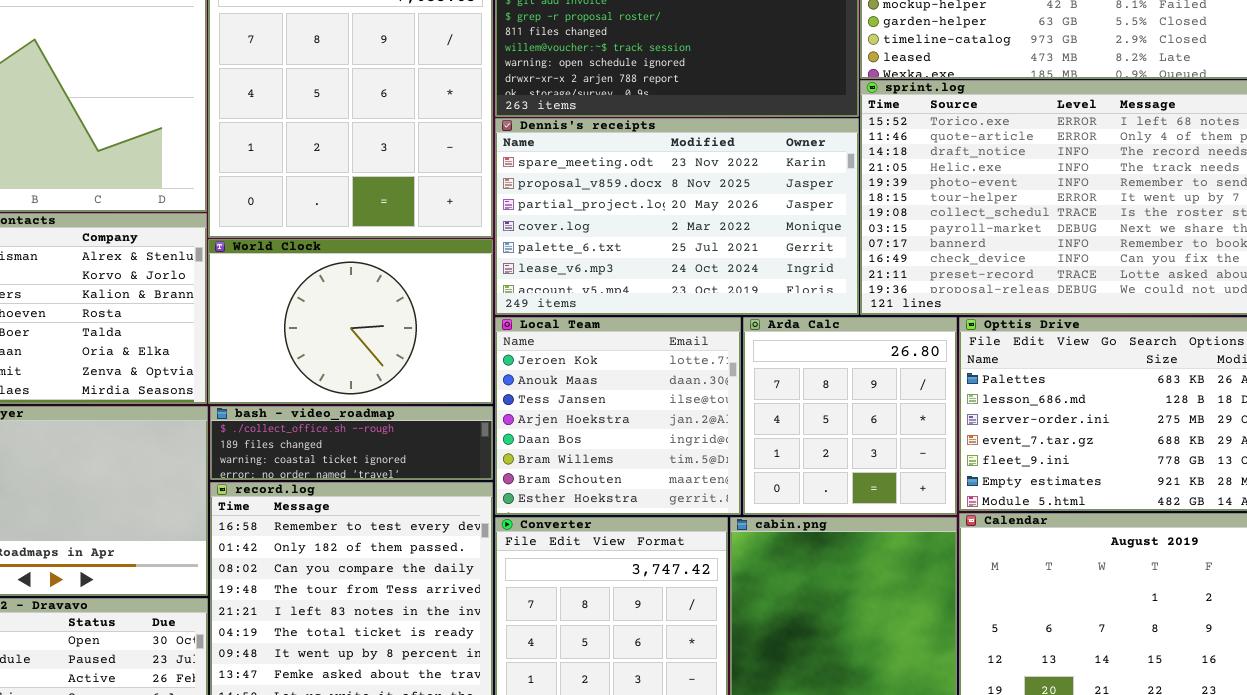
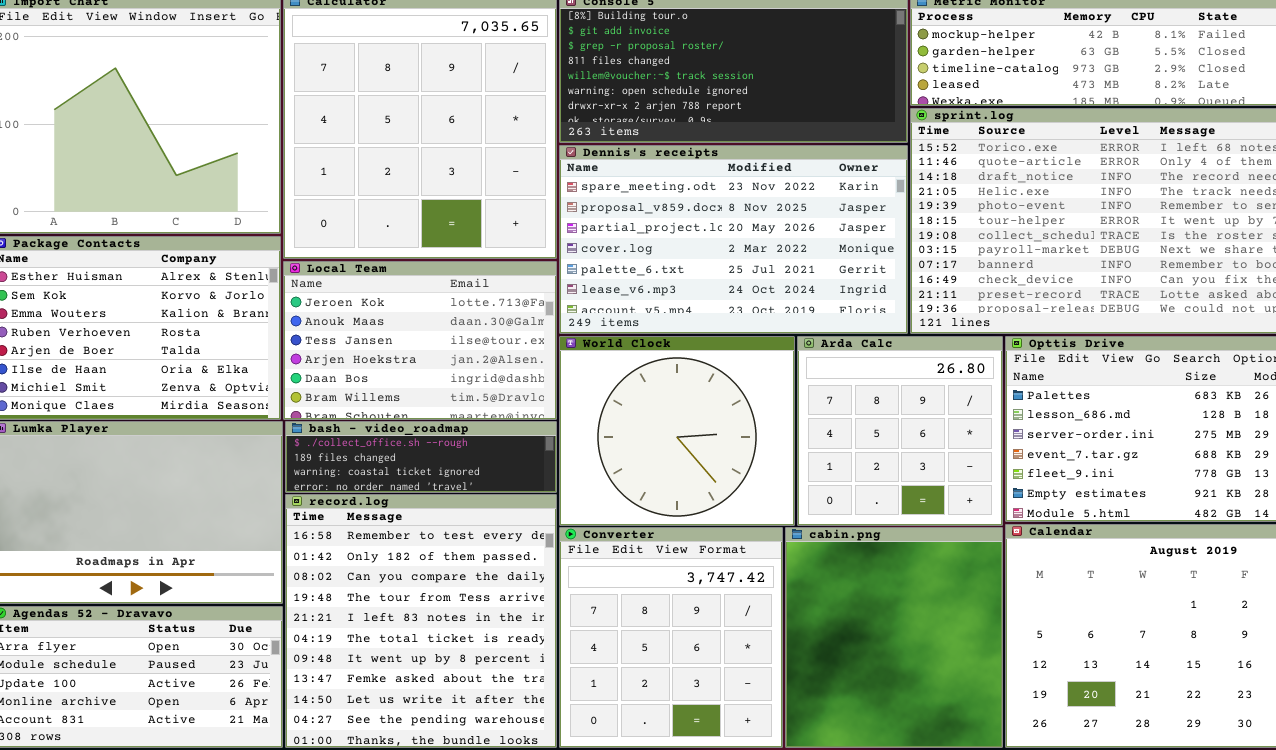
World Clock: [208,239,493,404] -> [559,336,795,526], moved, resized
Local Team: [495,317,741,515] -> [283,261,557,420], moved, resized

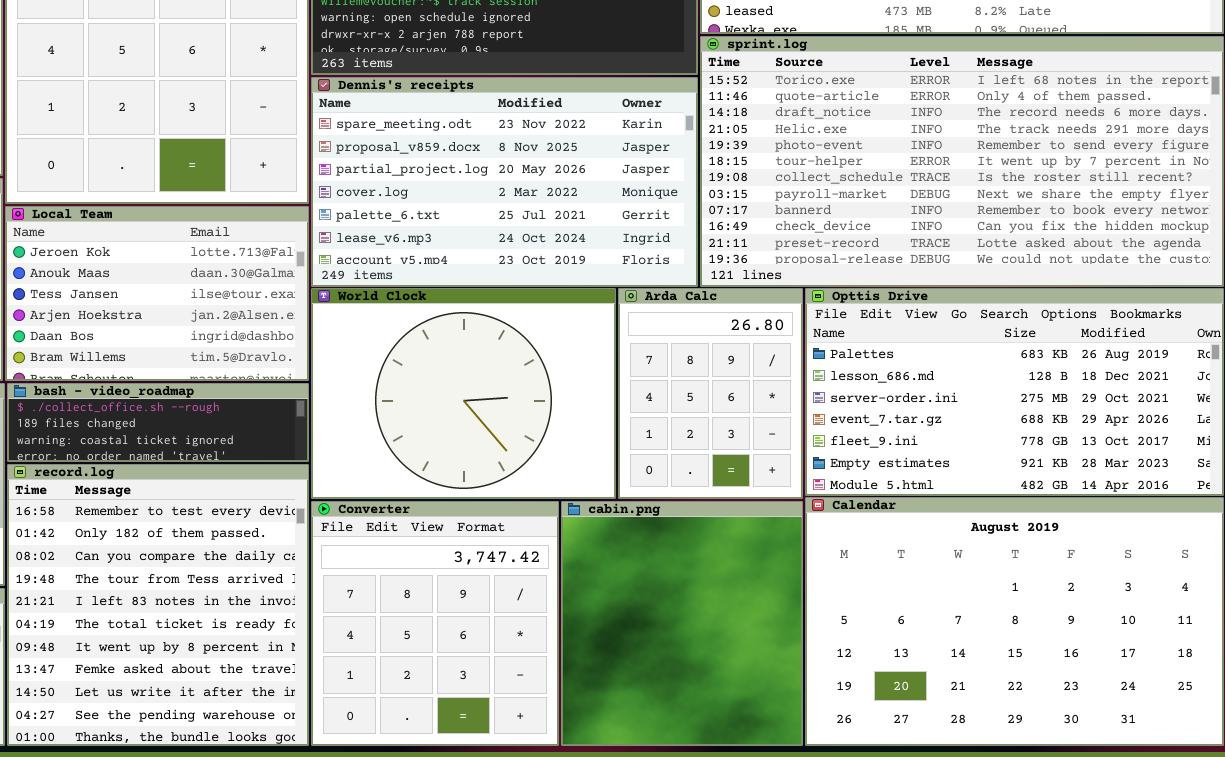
World Clock: [559,336,795,526] -> [311,288,616,499], resized
Arda Calc: [797,336,1003,526] -> [618,288,803,499], resized

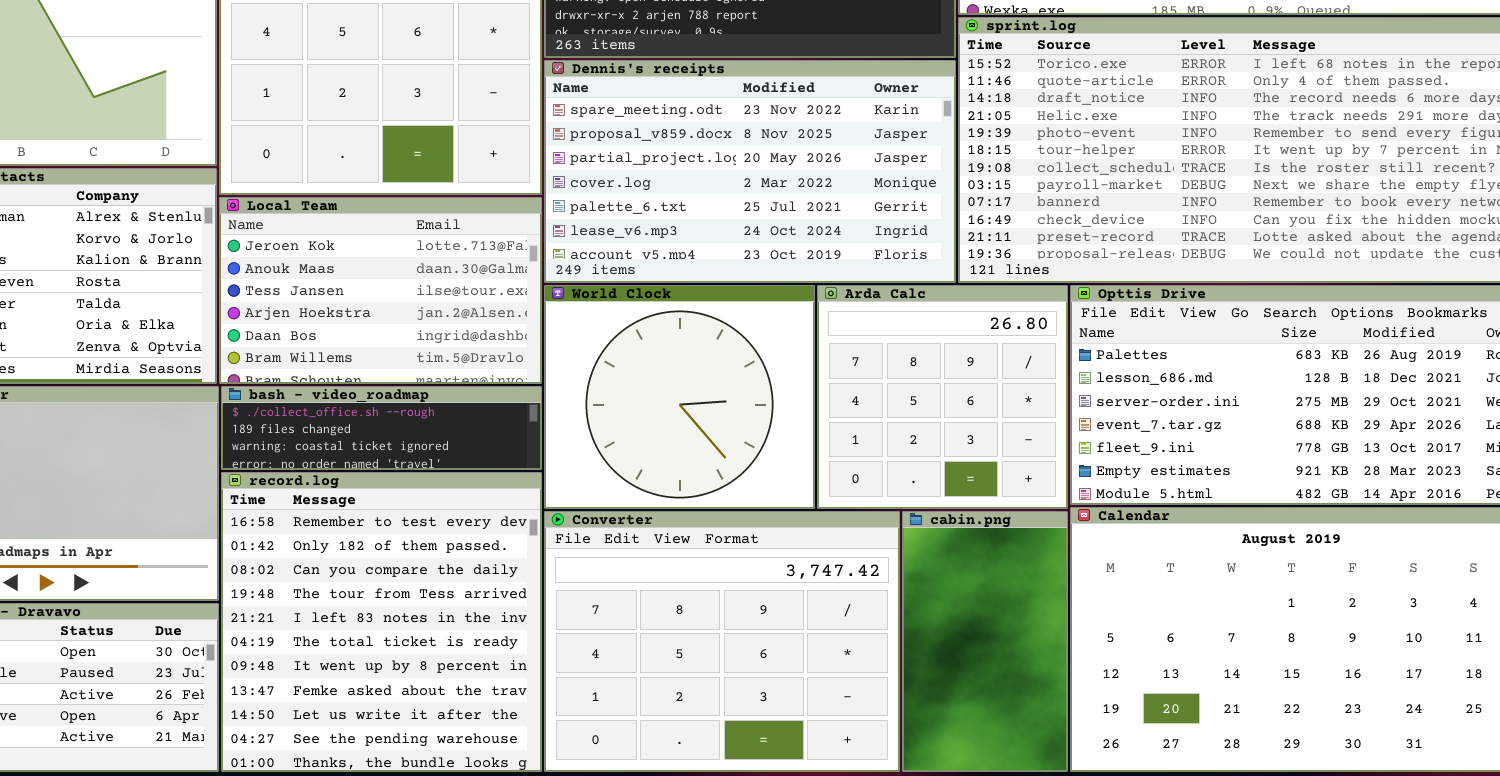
World Clock: [311,288,616,499] -> [544,285,815,509], resized
Arda Calc: [618,288,803,499] -> [817,285,1068,509], resized
Converter: [311,501,559,746] -> [544,511,900,772], resized
cabin.png: [561,501,803,746] -> [902,511,1068,772], resized

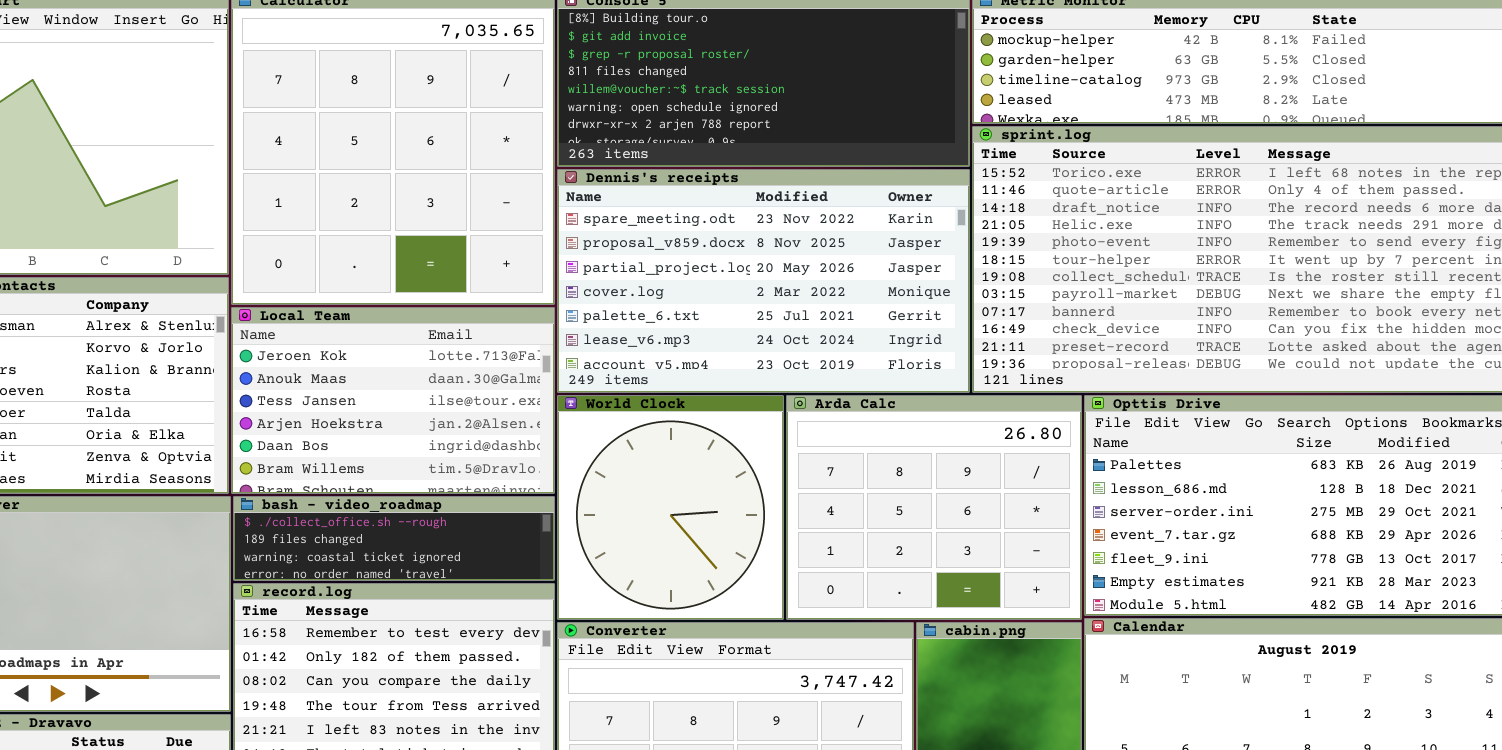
World Clock: [544,285,815,509] -> [557,395,784,620], resized
Arda Calc: [817,285,1068,509] -> [786,395,1082,620], resized

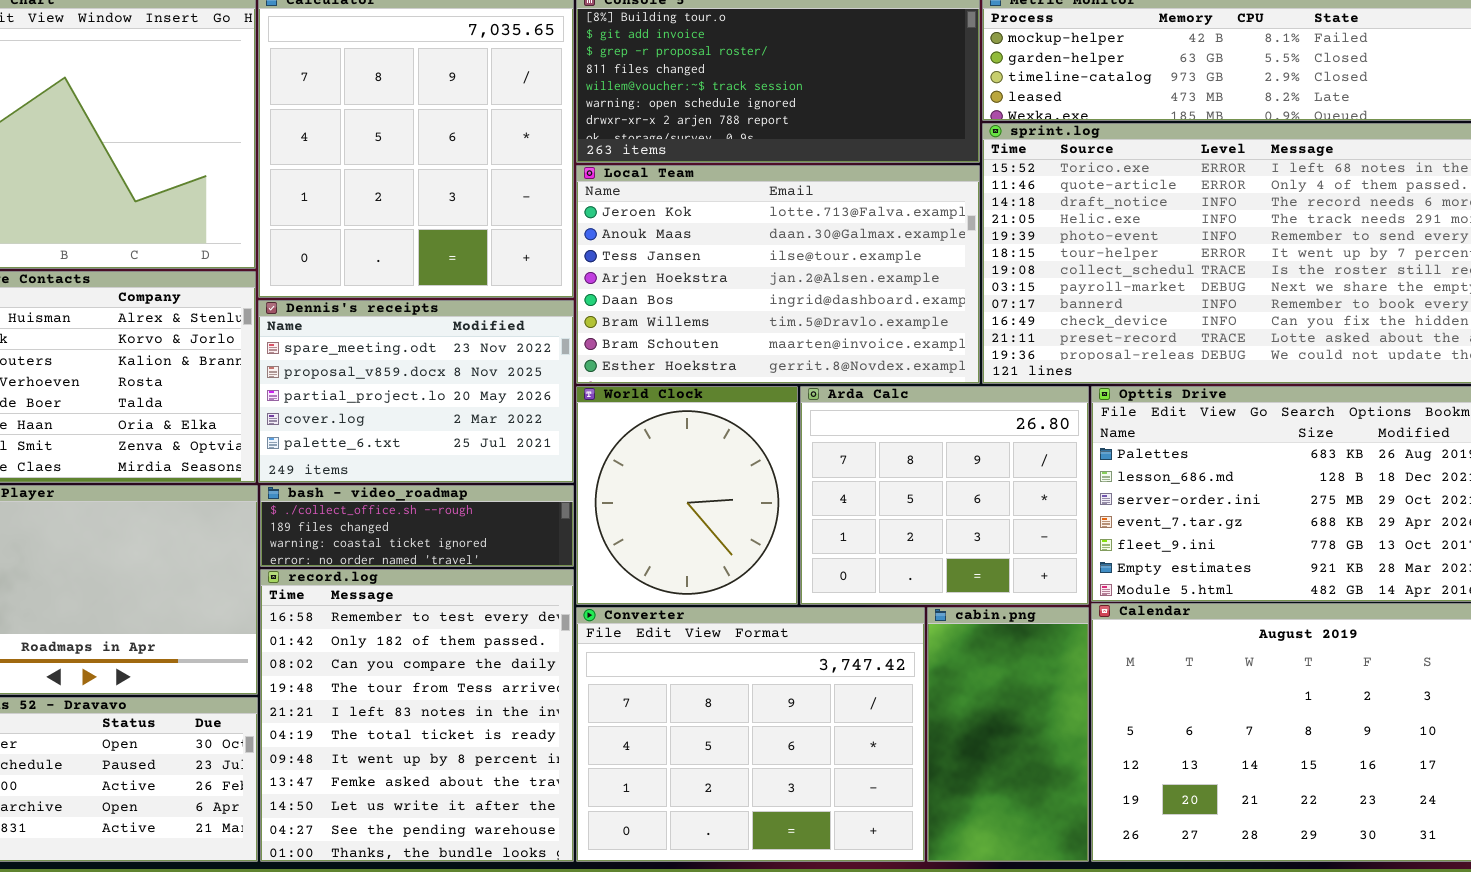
Dennis's receipts: [557,169,970,393] -> [258,300,574,483], moved, resized
Local Team: [231,307,555,494] -> [576,165,980,384], moved, resized

